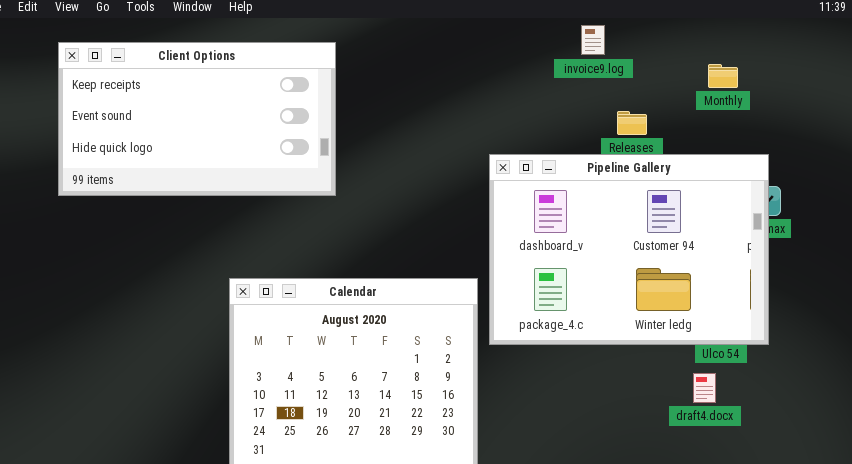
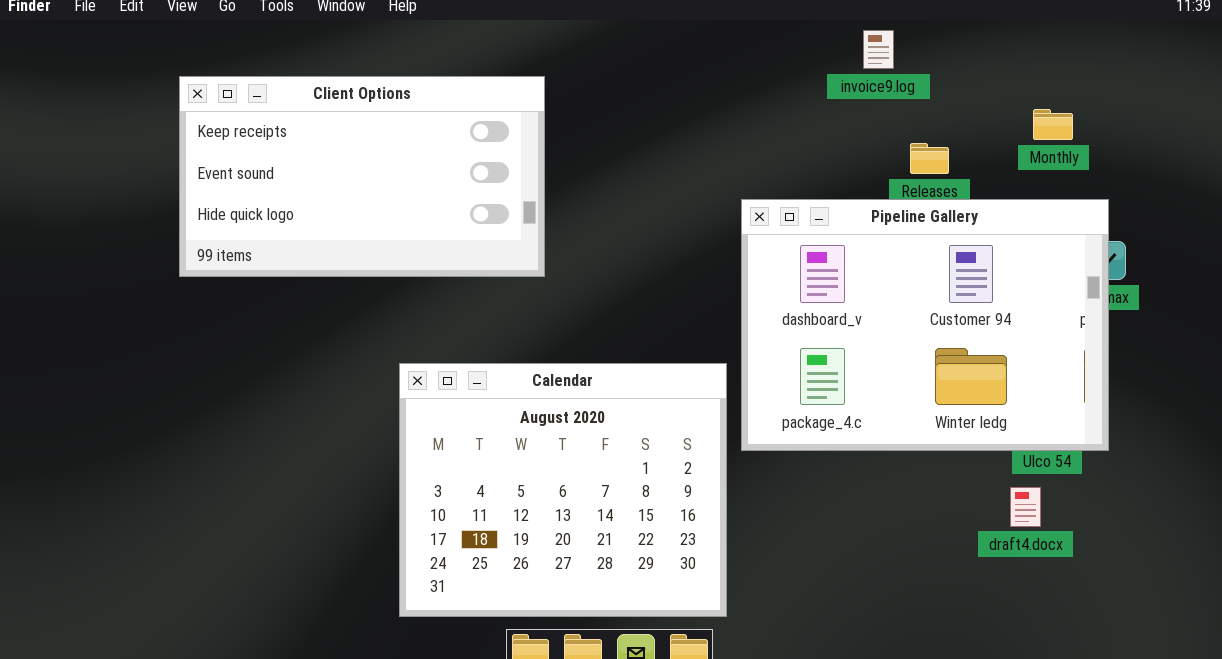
Client Options: [58,42,336,196] -> [179,76,545,277], moved
Monthly: [708,64,738,88] -> [1033,109,1073,140], moved

